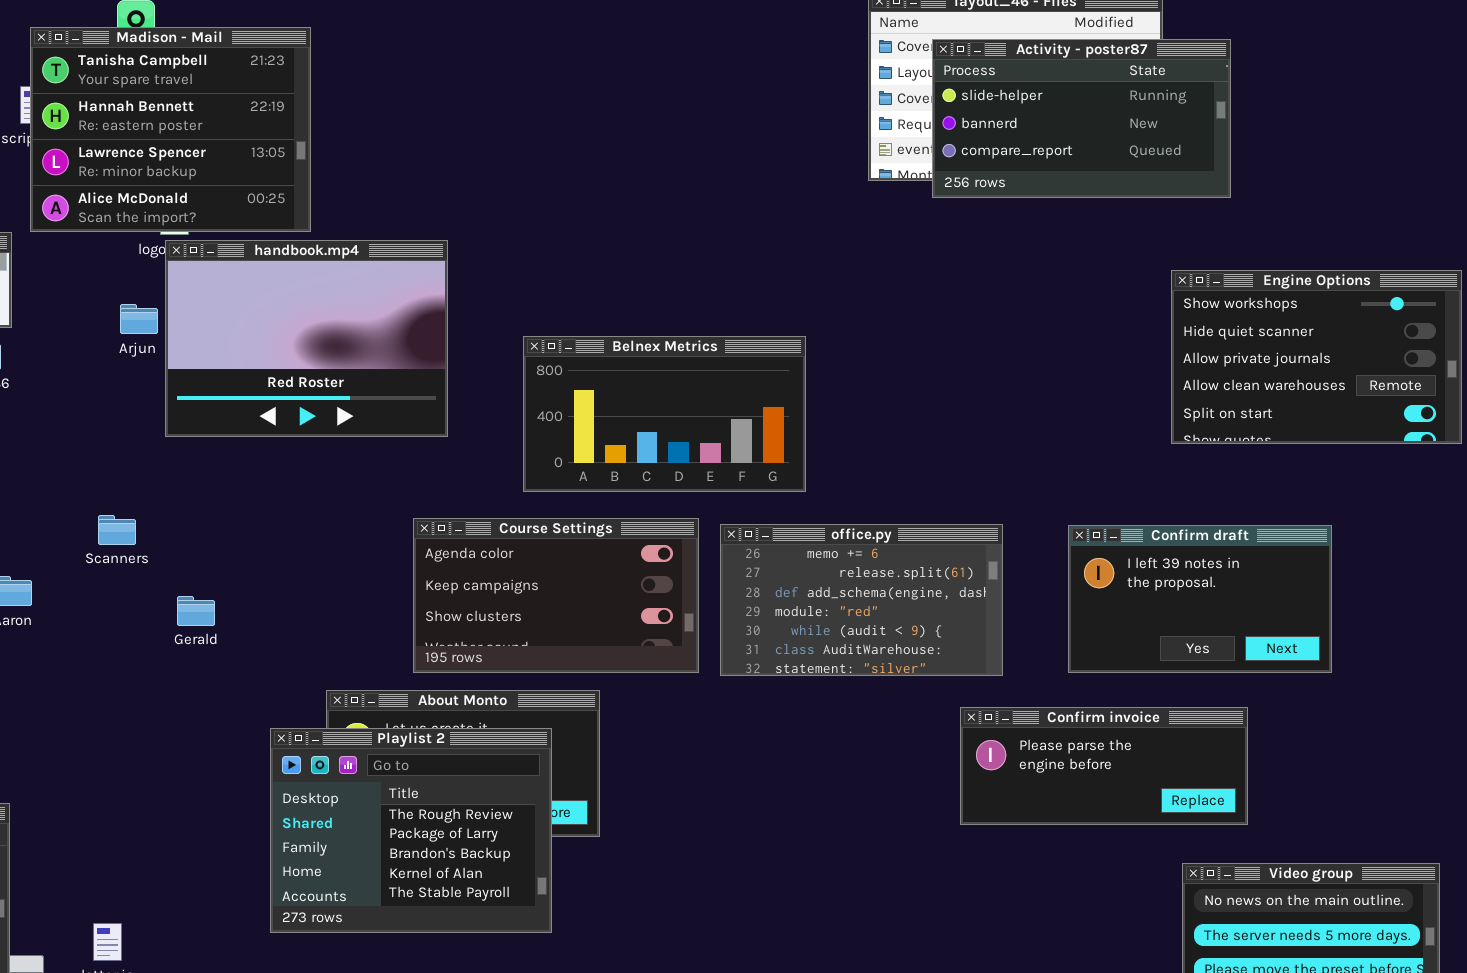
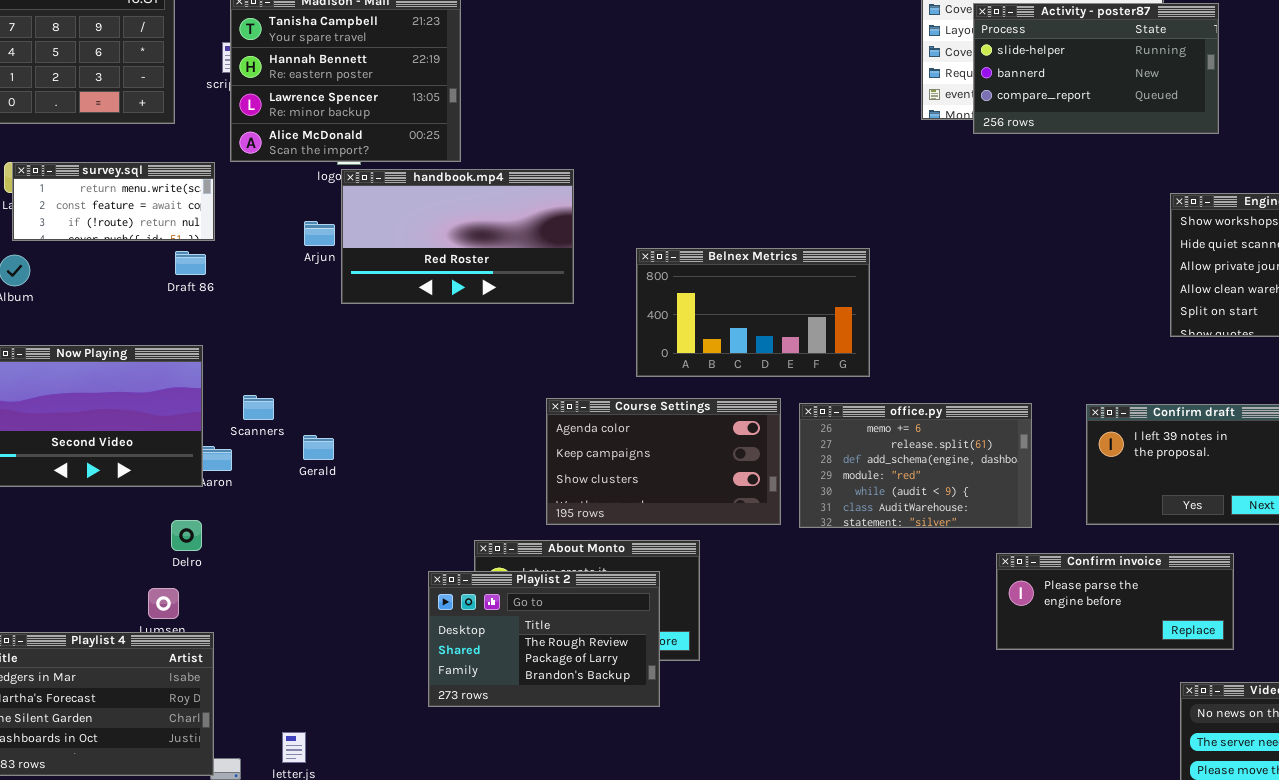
handbook.mp4: [165,240,448,437] -> [341,169,574,304], resized
Scanners: [98,515,136,545] -> [243,395,274,420], moved
Gerald: [177,596,215,626] -> [303,435,334,460], moved
Playlist 2: [270,728,552,933] -> [428,571,660,707], resized

